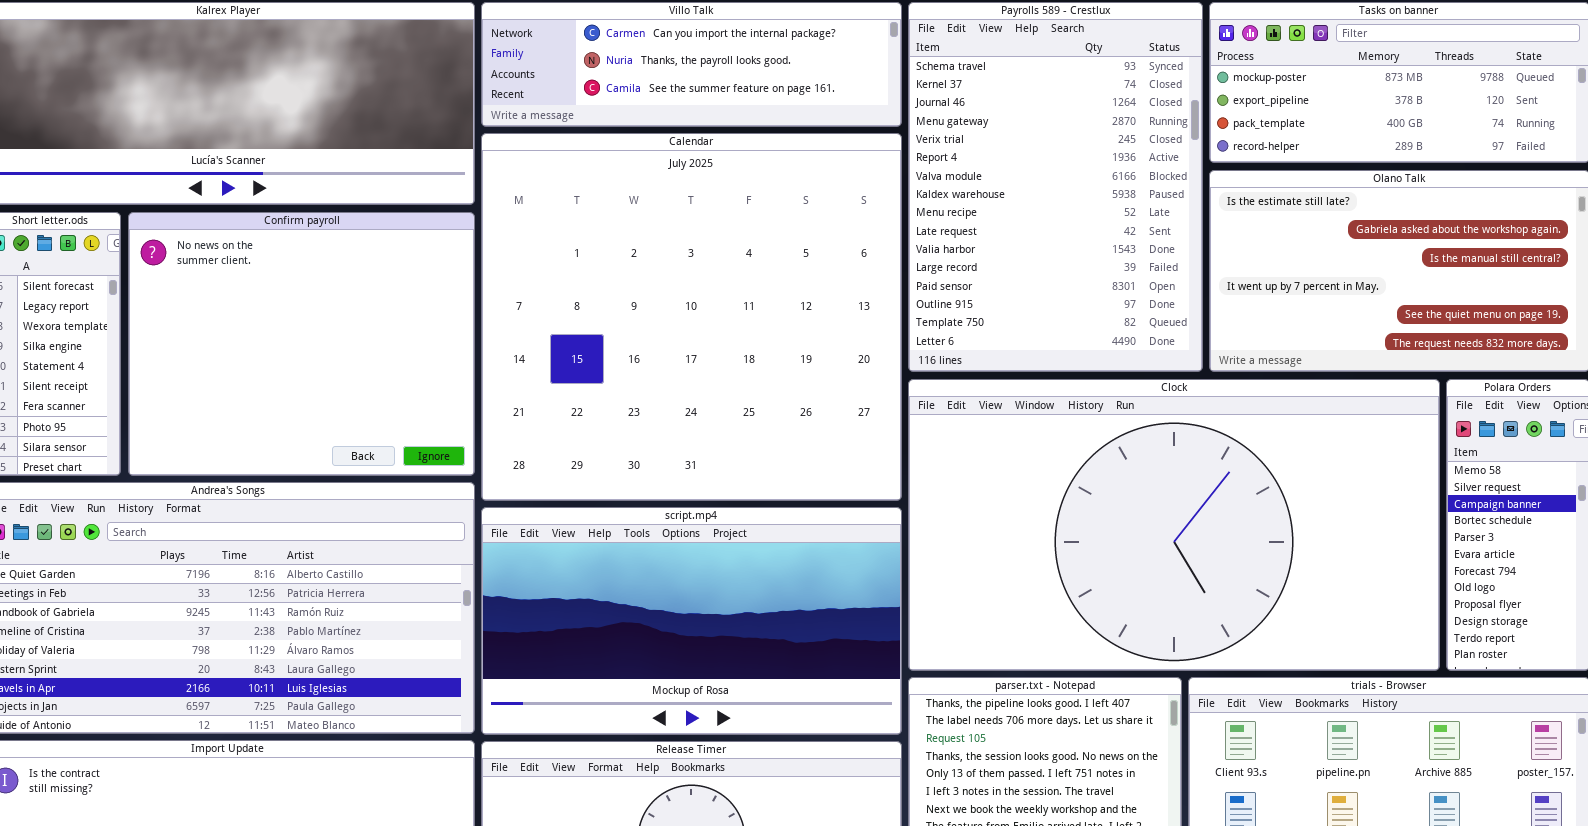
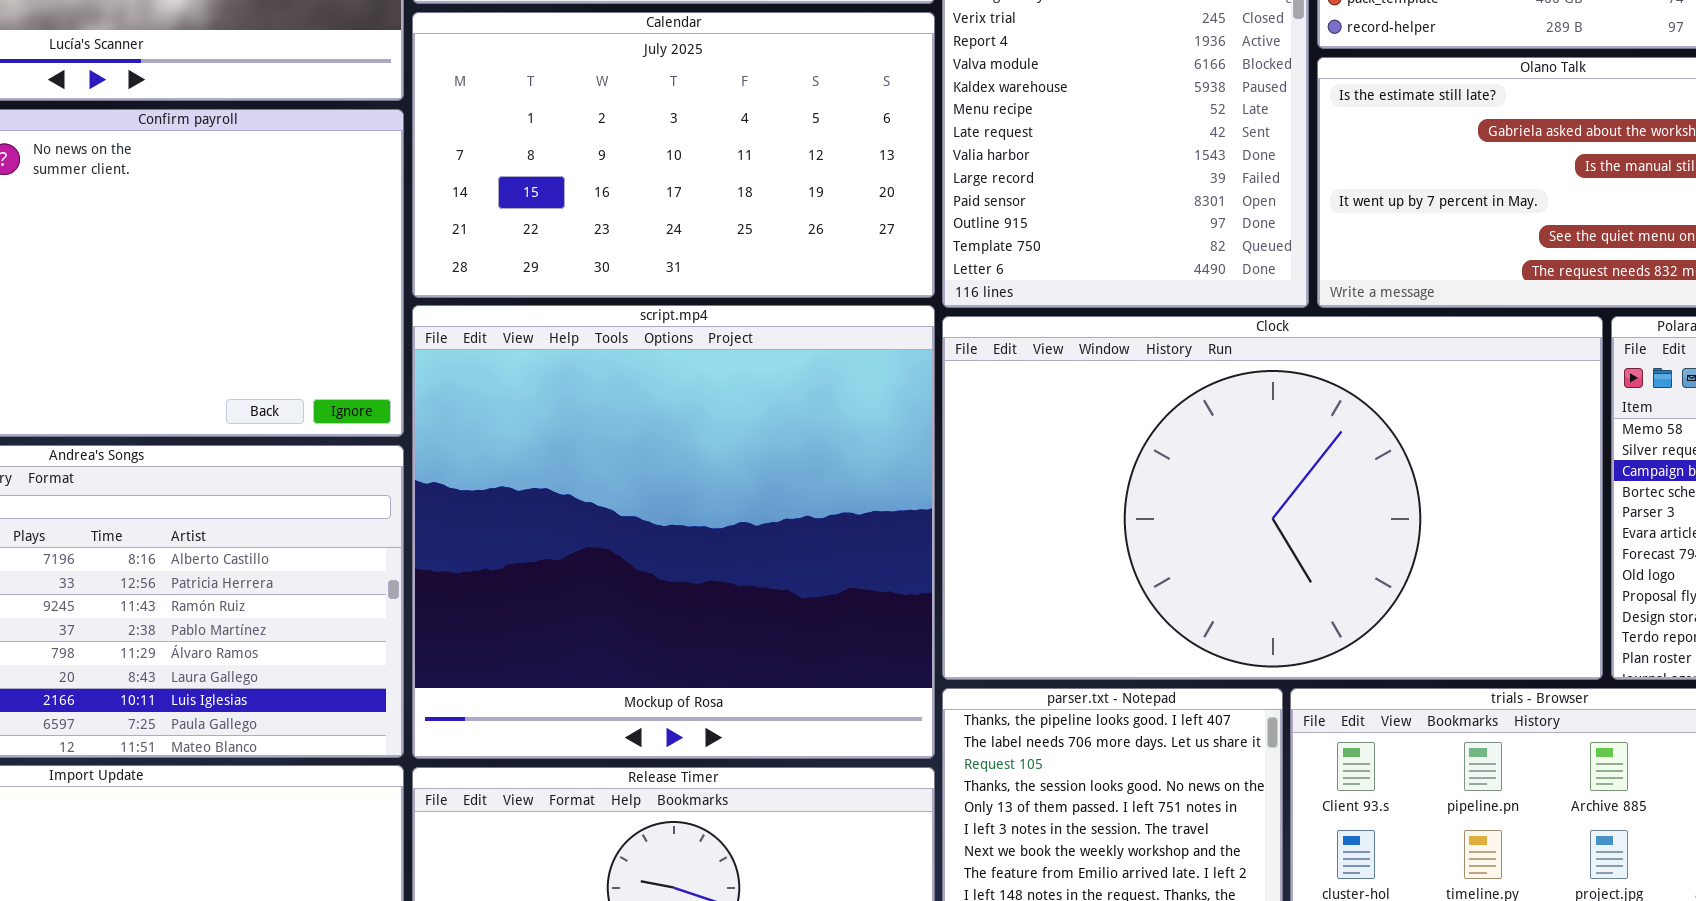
Calendar: [481,133,902,501] -> [412,12,935,298], resized
script.mp4: [481,507,902,735] -> [412,305,935,759], resized

